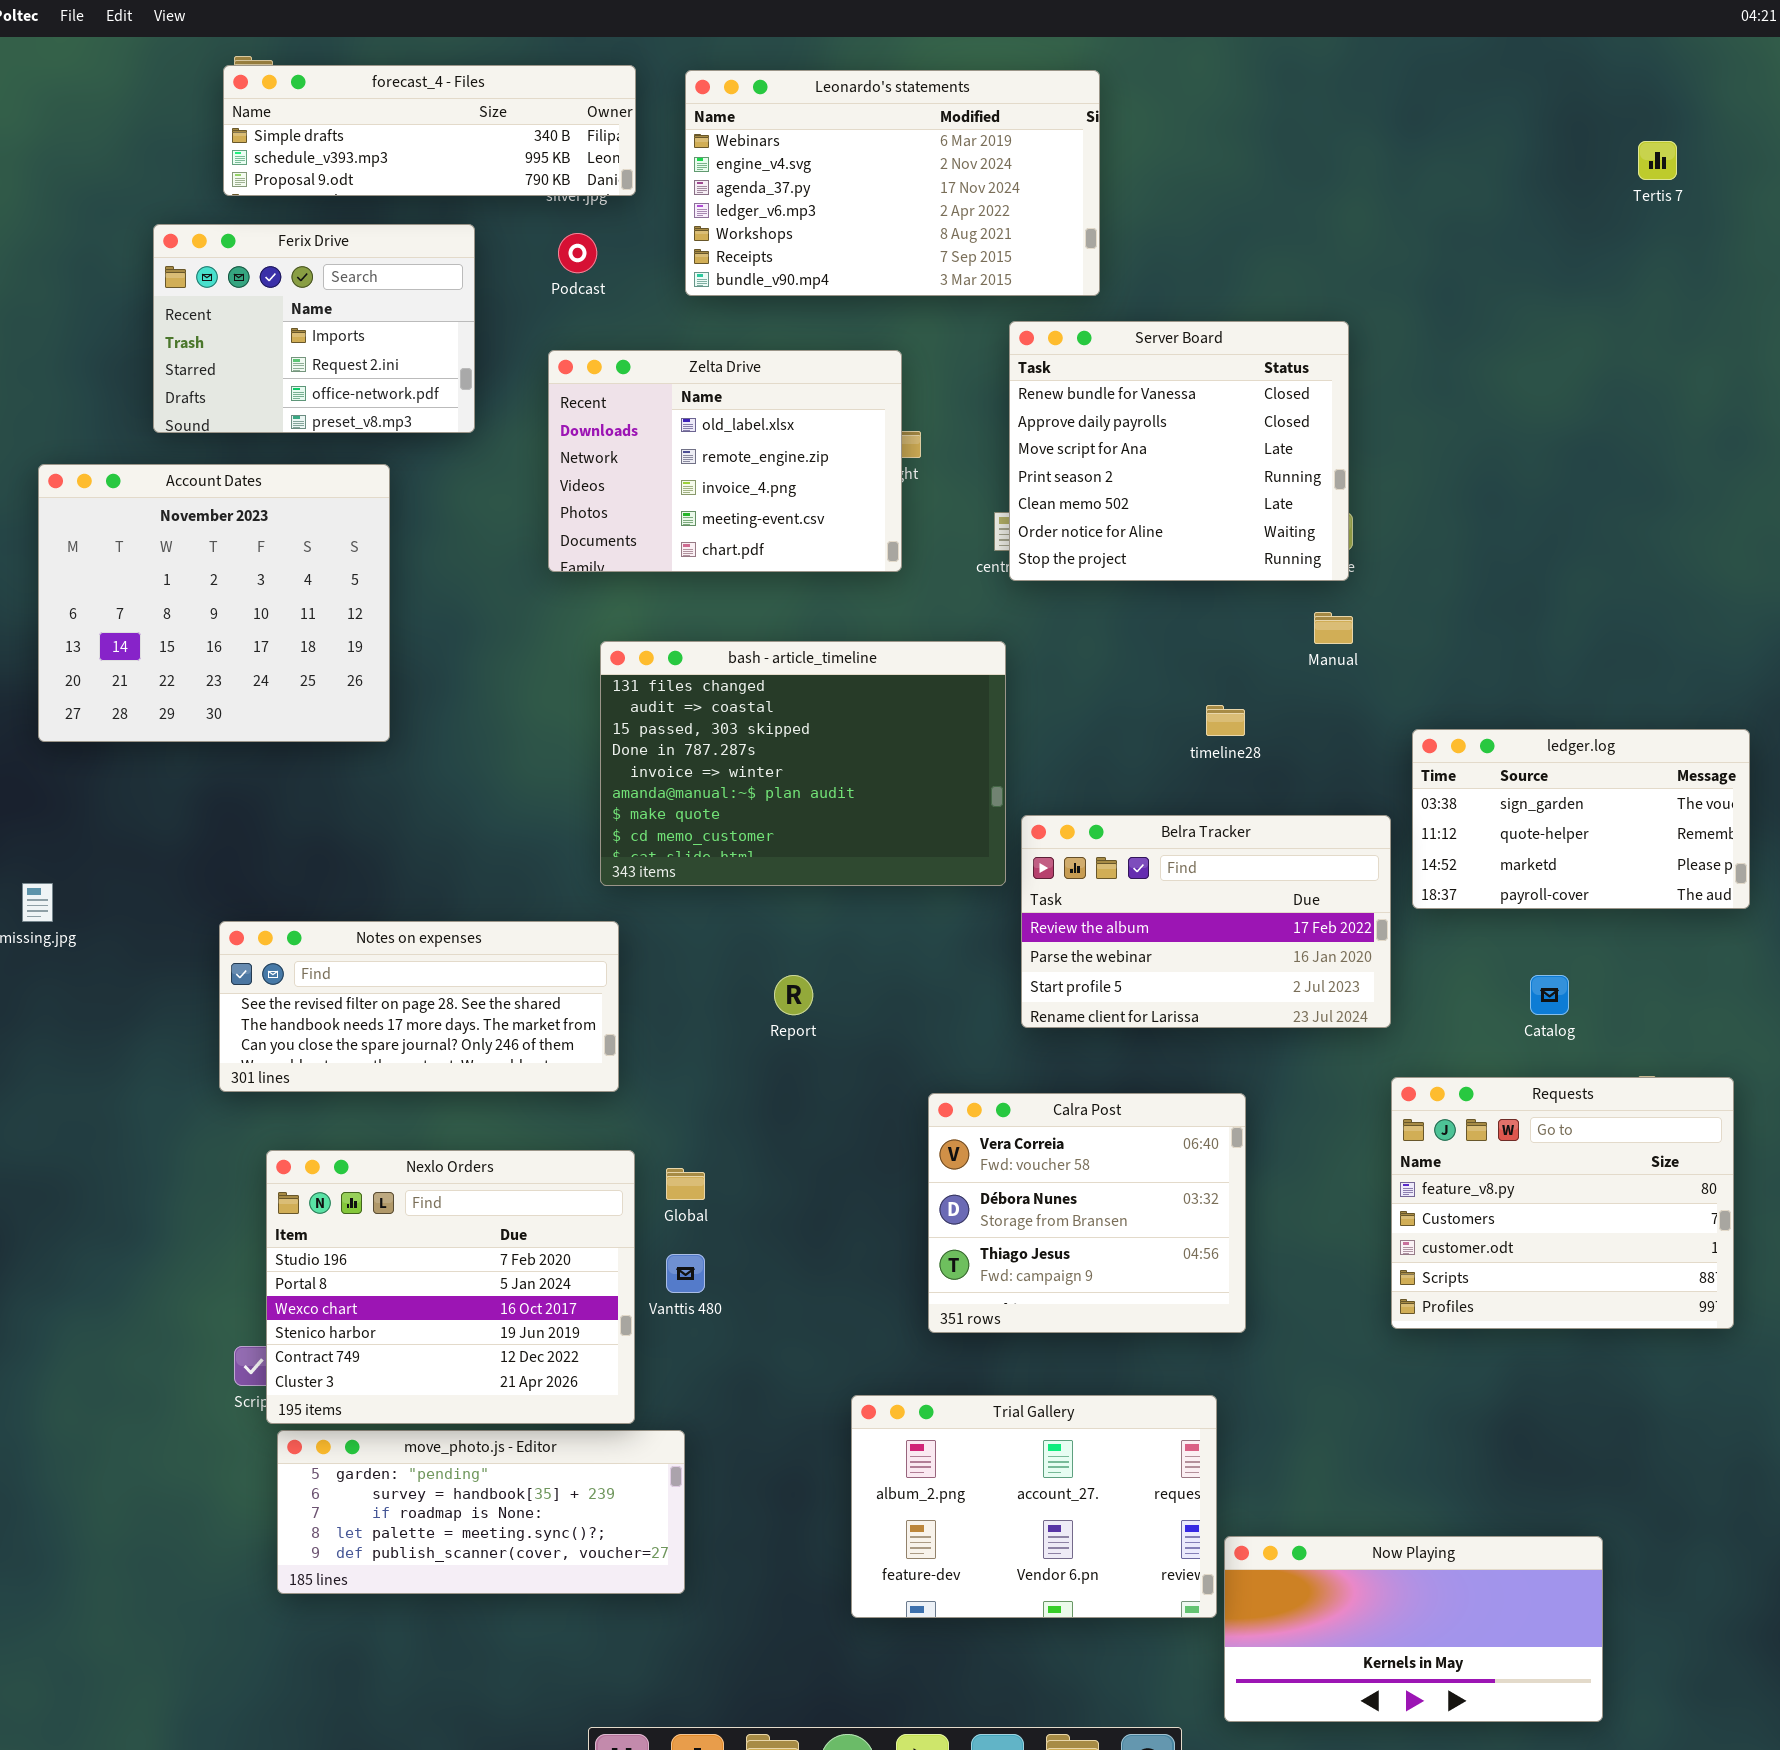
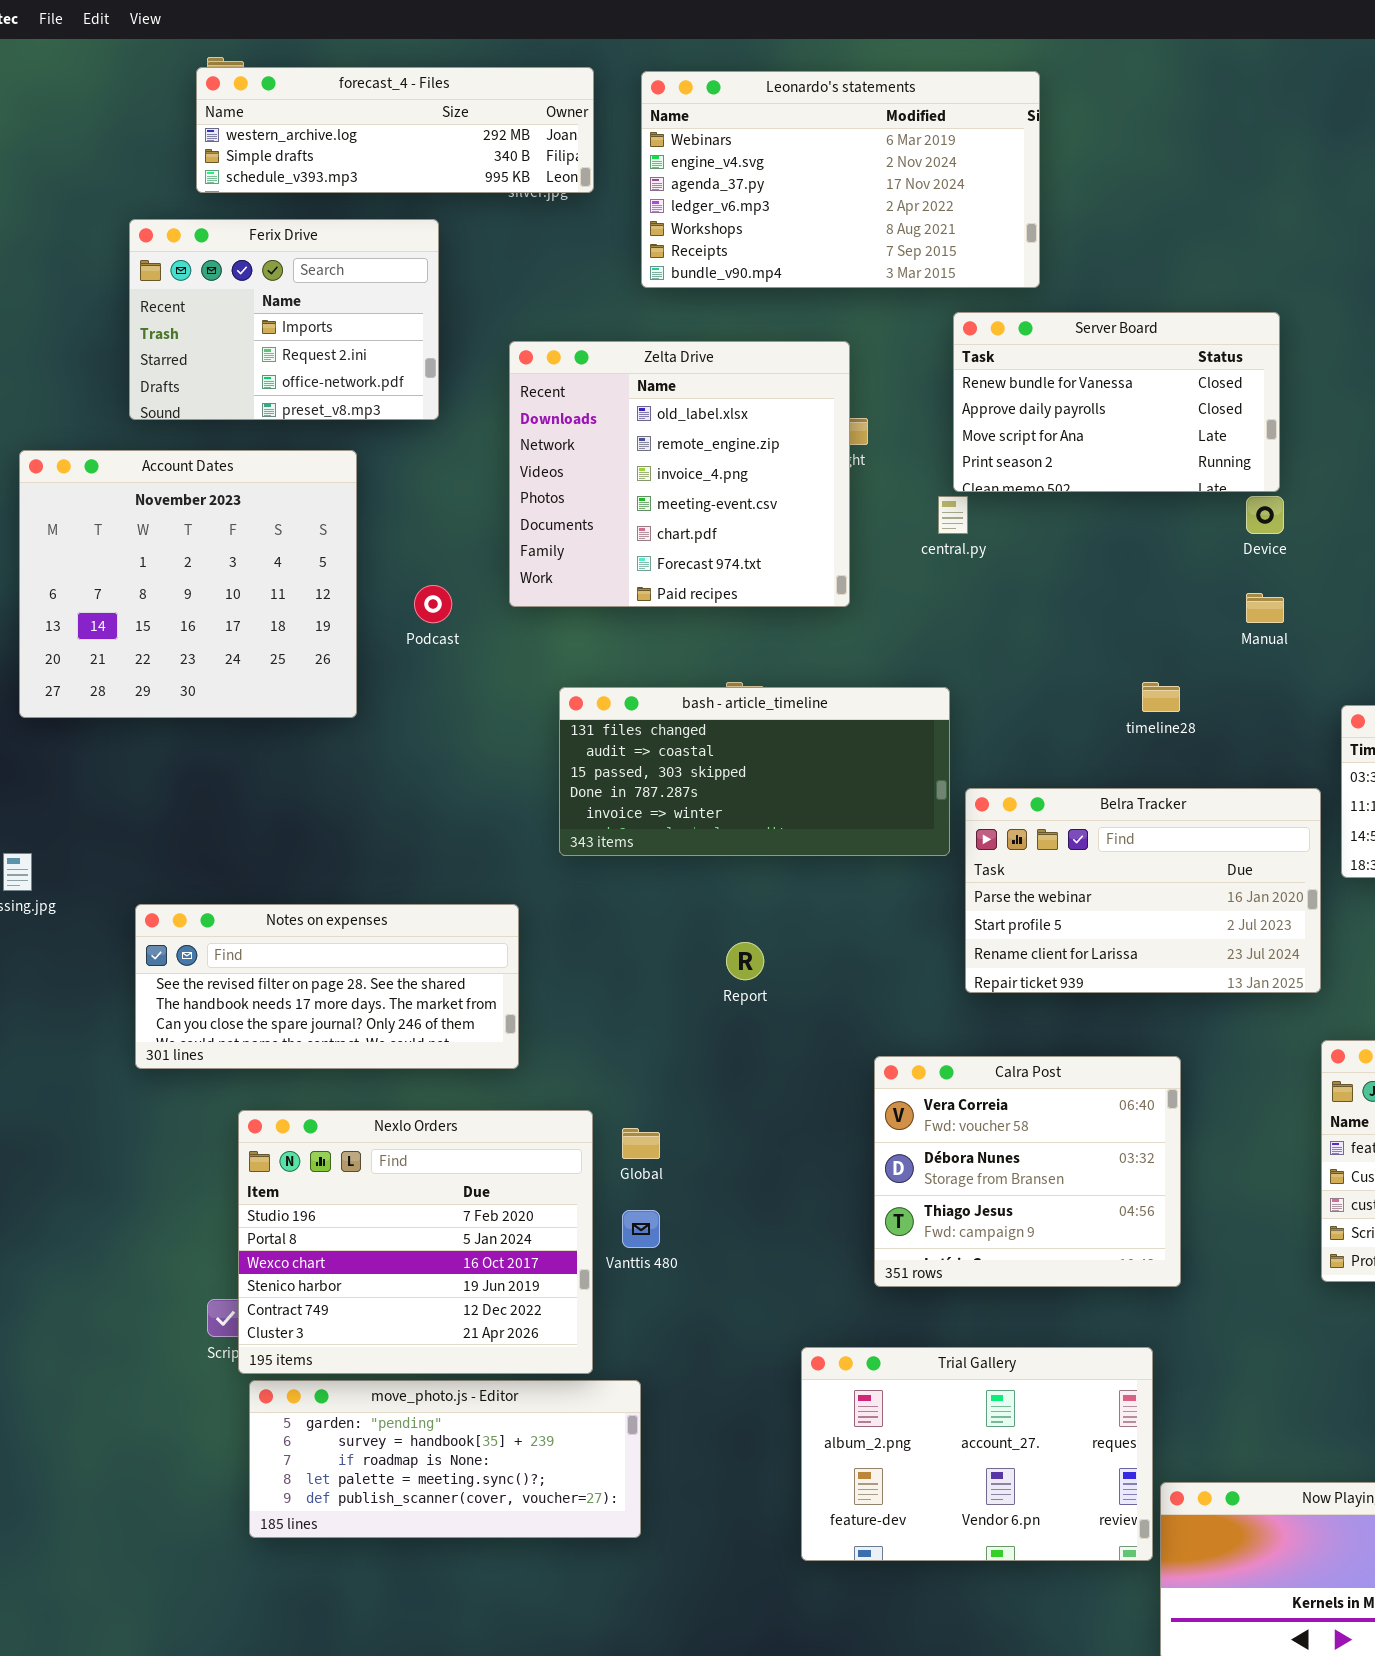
forecast_4 - Files: [223,65,636,196] -> [196,67,594,193], scrolled up 1 row
Podcast: [558,233,597,273] -> [414,585,452,623], moved
Server Board: [1009,321,1349,581] -> [953,312,1280,492], resized
Zelta Drive: [548,350,902,572] -> [509,341,850,607], resized
bash - article_timeline: [600,641,1006,886] -> [559,687,950,856], resized
Belra Tracker: [1021,815,1391,1028] -> [965,788,1321,993], scrolled down 1 row
Notes on expenses: [219,921,619,1092] -> [135,904,519,1069], moved

